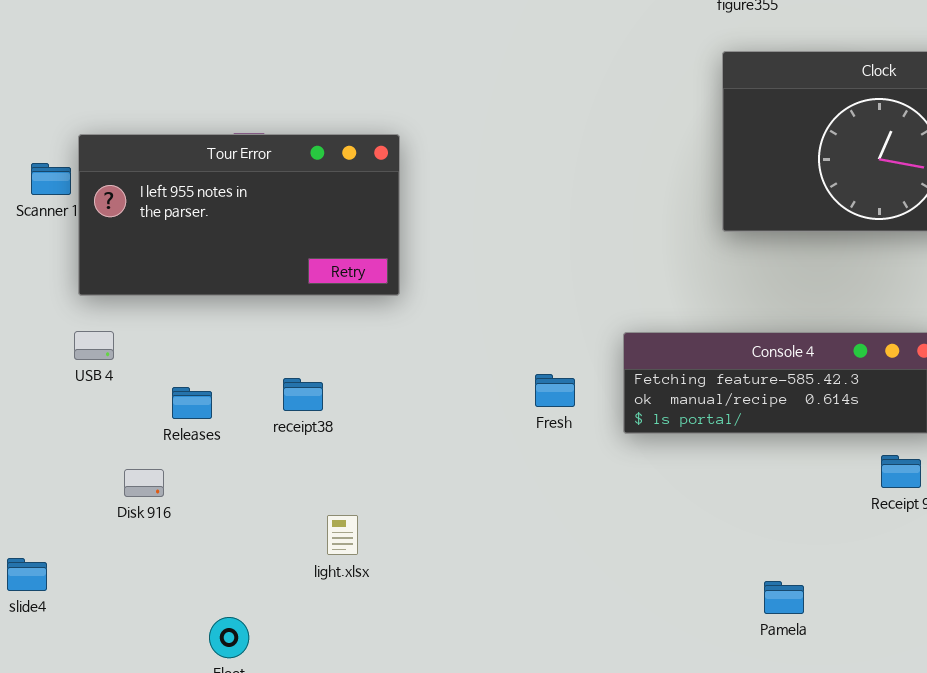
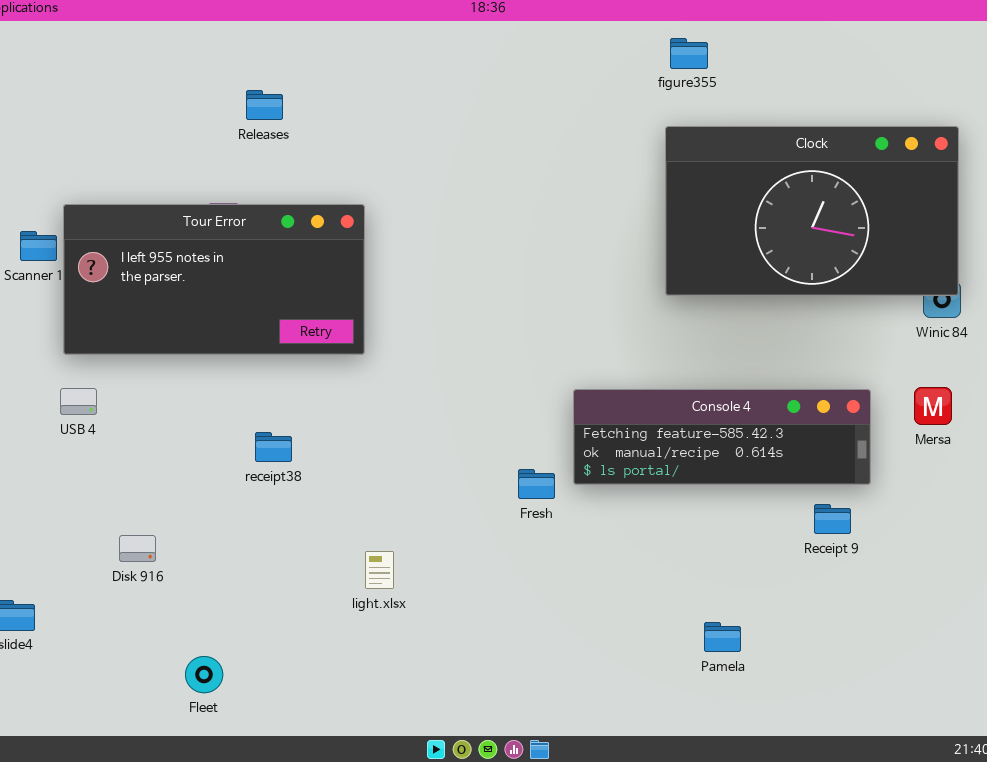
Fresh: [535,374,575,407] -> [518,469,555,499], moved
Releases: [172,387,212,419] -> [246,90,283,120], moved
Disk 916: [124,469,164,497] -> [119,535,156,562], moved
light.xlsx: [327,515,358,555] -> [365,551,394,589], moved

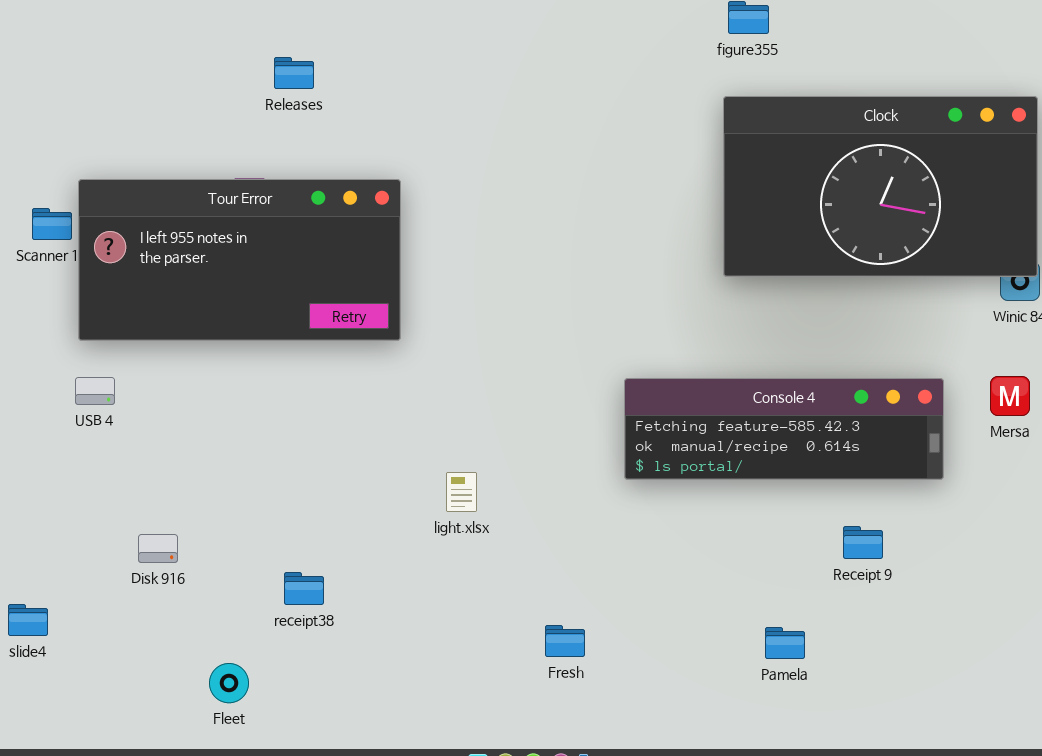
receipt38: [255,432,292,462] -> [284,572,324,605], moved
Fresh: [518,469,555,499] -> [545,625,585,657], moved
Receipt 9: [814,504,851,534] -> [843,526,883,559], moved
light.xlsx: [365,551,394,589] -> [446,472,477,512], moved

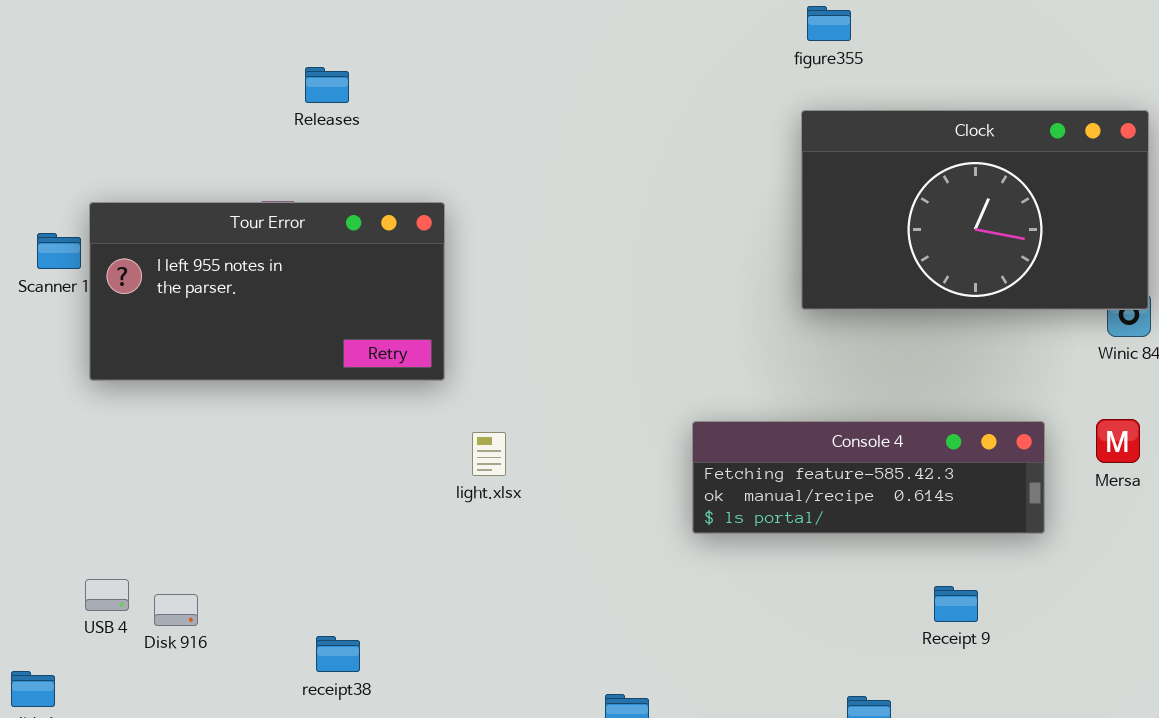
USB 4: [75,377,115,405] -> [85,579,129,611], moved
light.xlsx: [446,472,477,512] -> [472,432,506,476], moved

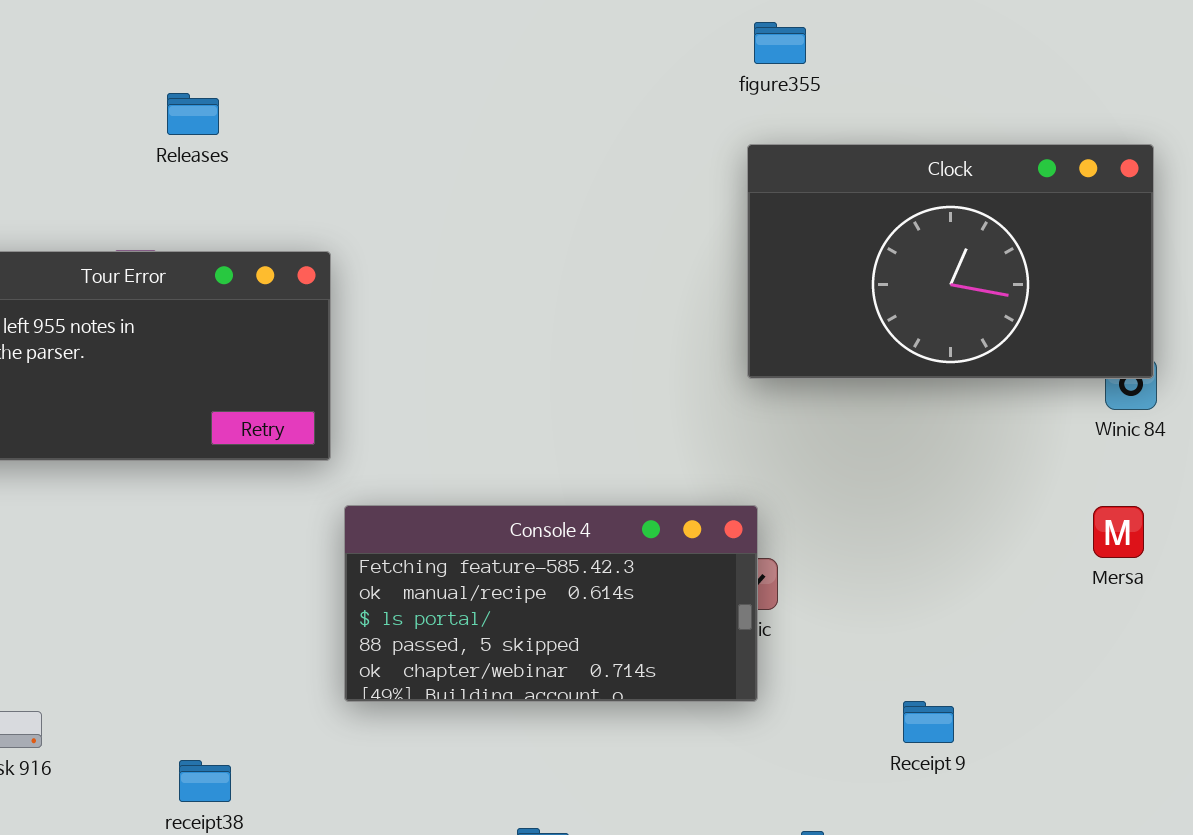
Console 4: [692,421,1045,534] -> [344,505,758,702], moved, resized

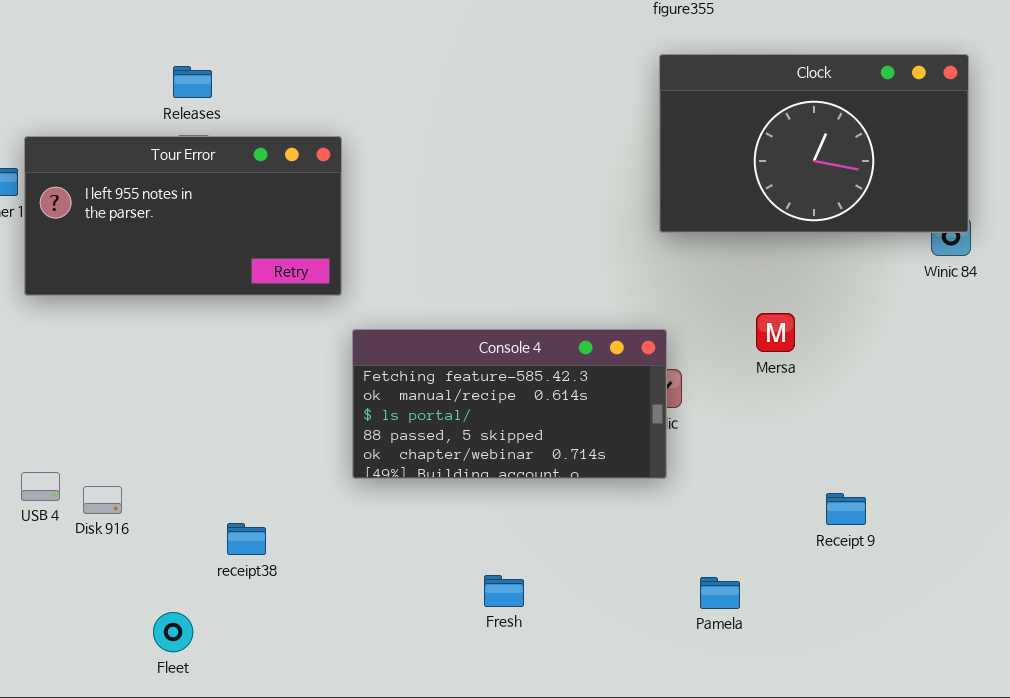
Releases: [167,93,219,135] -> [173,66,212,98], moved
Mersa: [1093,506,1144,558] -> [756,313,795,352], moved
Receipt 9: [903,701,954,743] -> [826,493,866,525], moved

